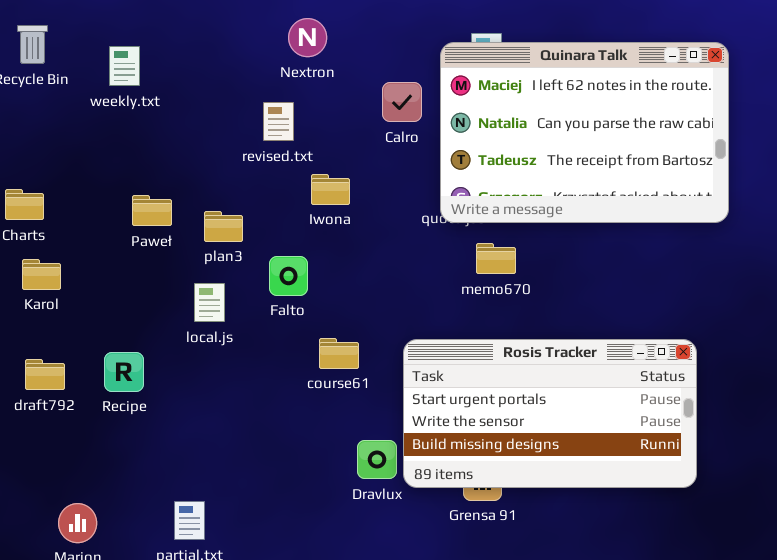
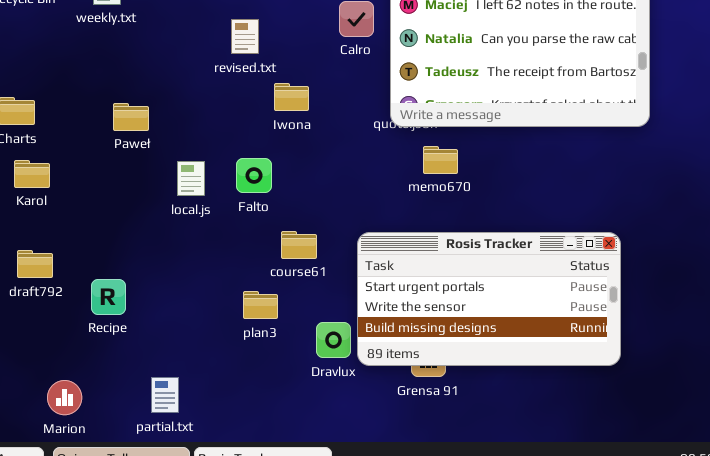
plan3: [204,211,243,242] -> [243,291,278,319], moved
local.js: [194,283,225,322] -> [177,161,205,196], moved
Recipe: [104,352,144,392] -> [91,279,126,315], moved

